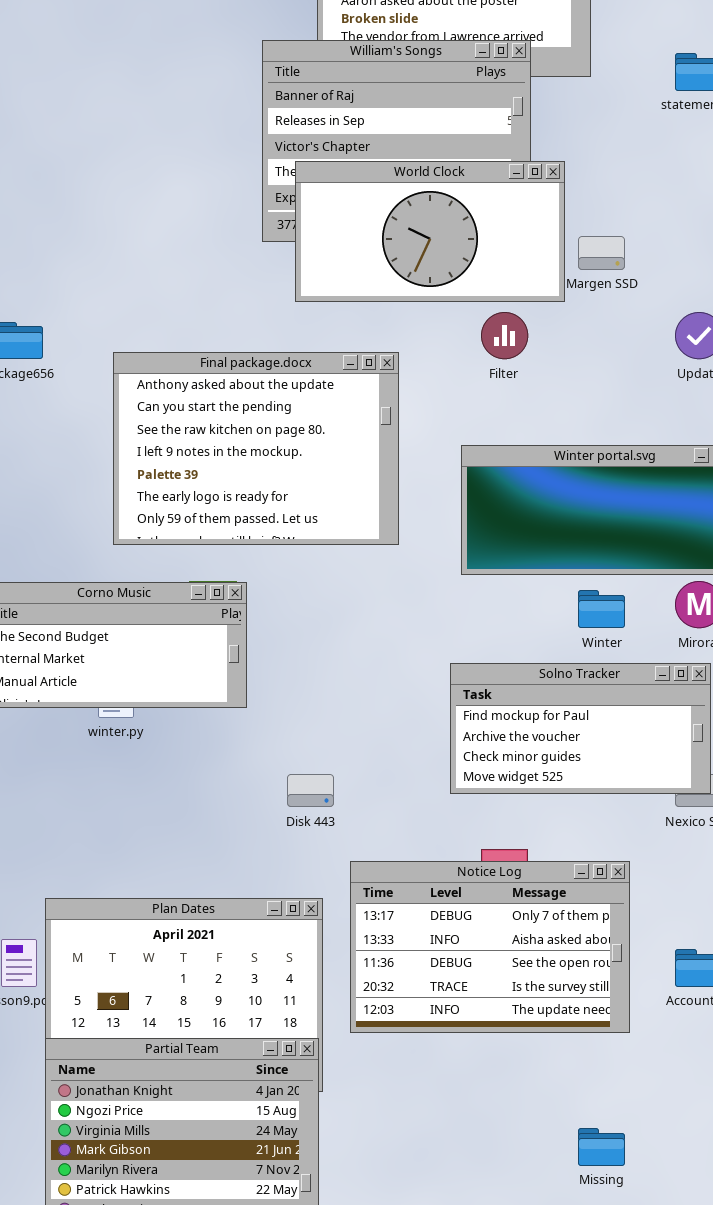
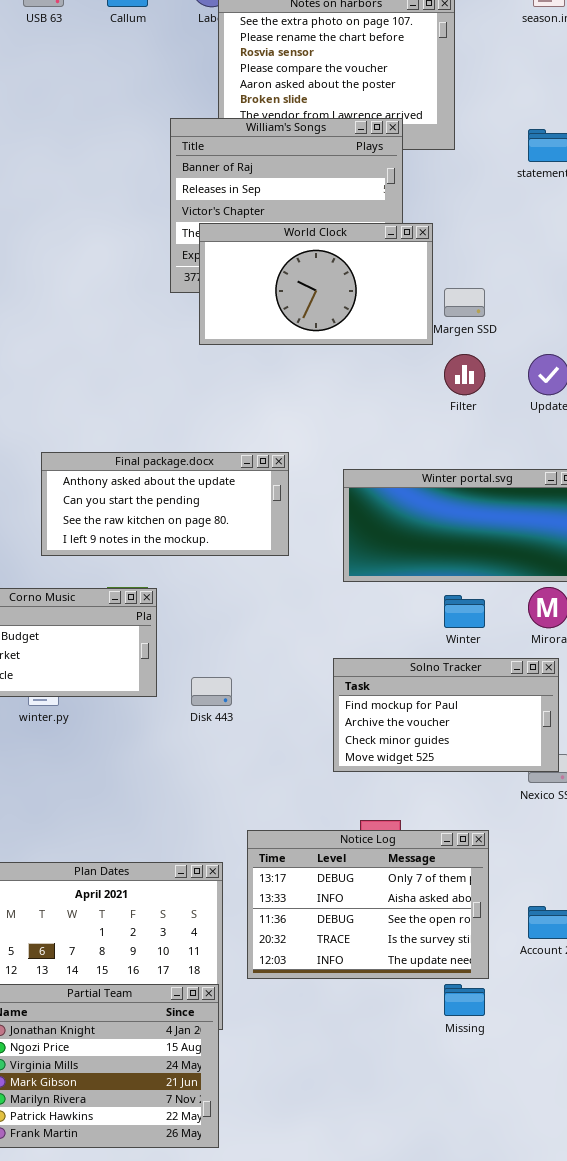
Filter: [481,312,528,359] -> [444,354,485,395], moved
Final package.docx: [113,352,399,545] -> [41,452,289,556], resized
Disk 443: [287,774,334,807] -> [191,677,232,706], moved
Missing: [578,1128,625,1166] -> [444,984,485,1016], moved

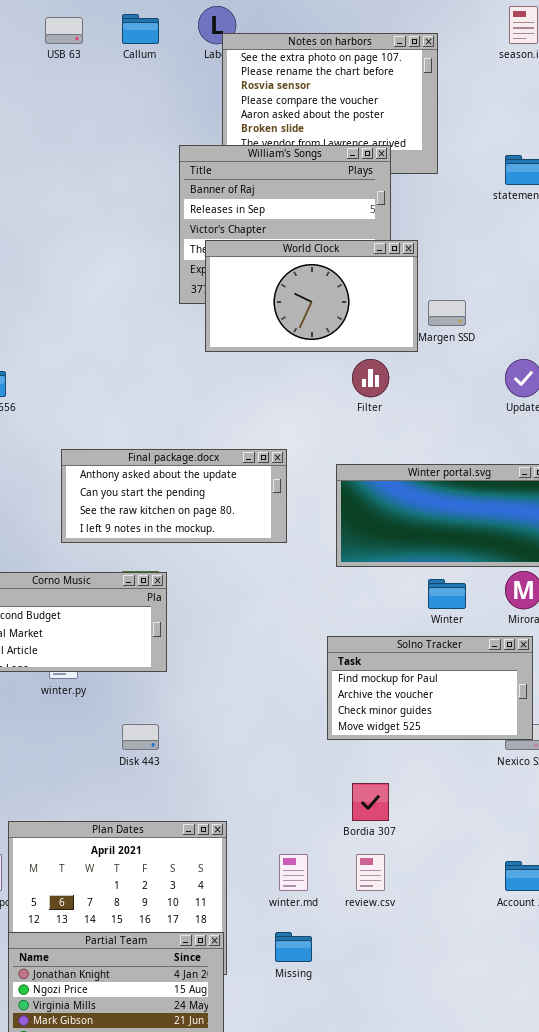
Filter: [444,354,485,395] -> [352,359,389,397], moved
Disk 443: [191,677,232,706] -> [122,724,159,750], moved
Notice Log: [247,830,489,979] -> none, closed
Missing: [444,984,485,1016] -> [275,932,312,962], moved

